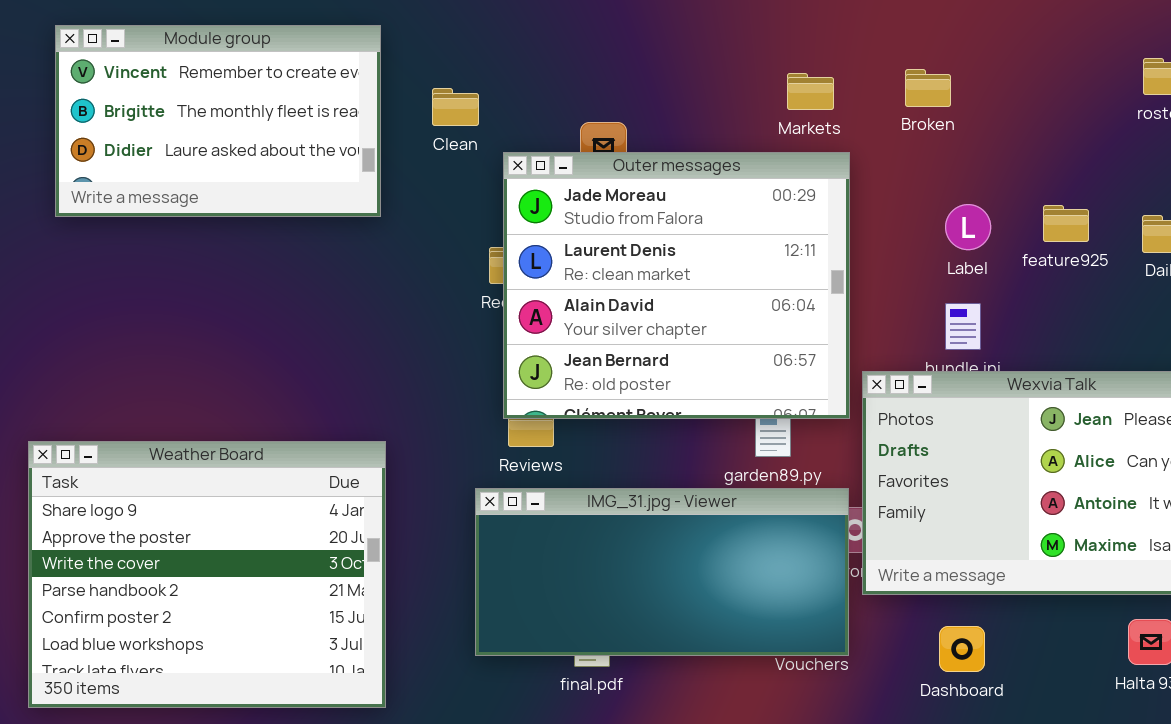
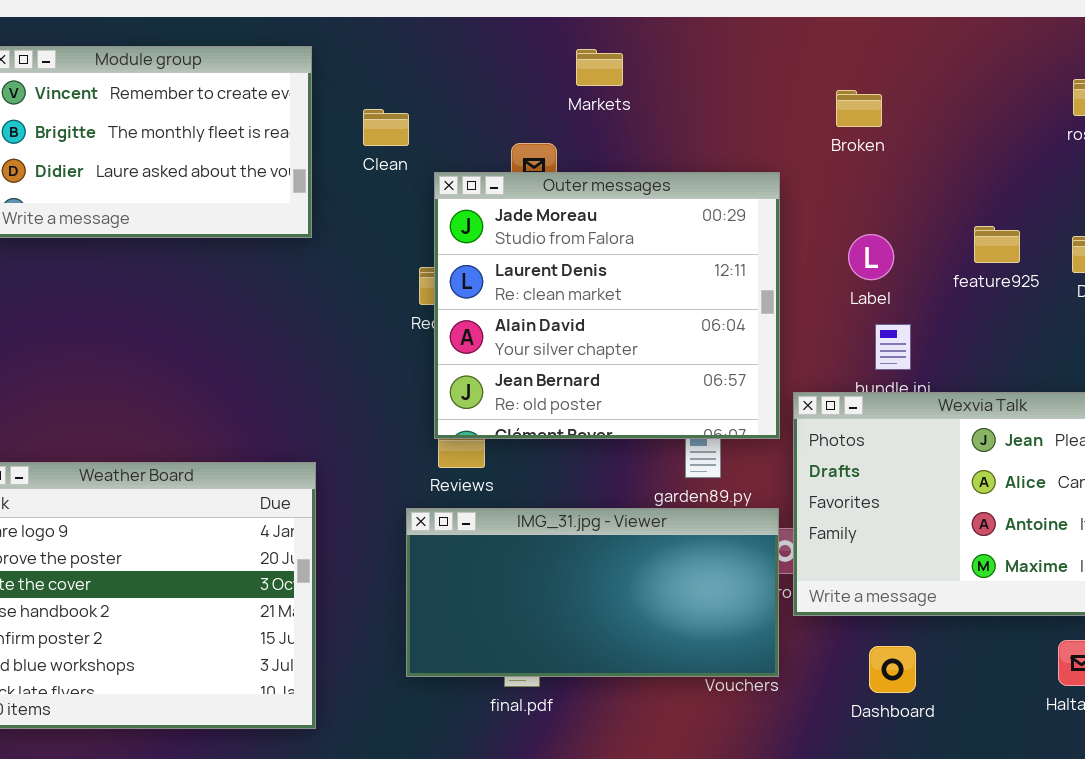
Markets: [787,73,834,110] -> [576,49,623,86], moved
Label: [945,204,991,250] -> [848,234,894,280], moved

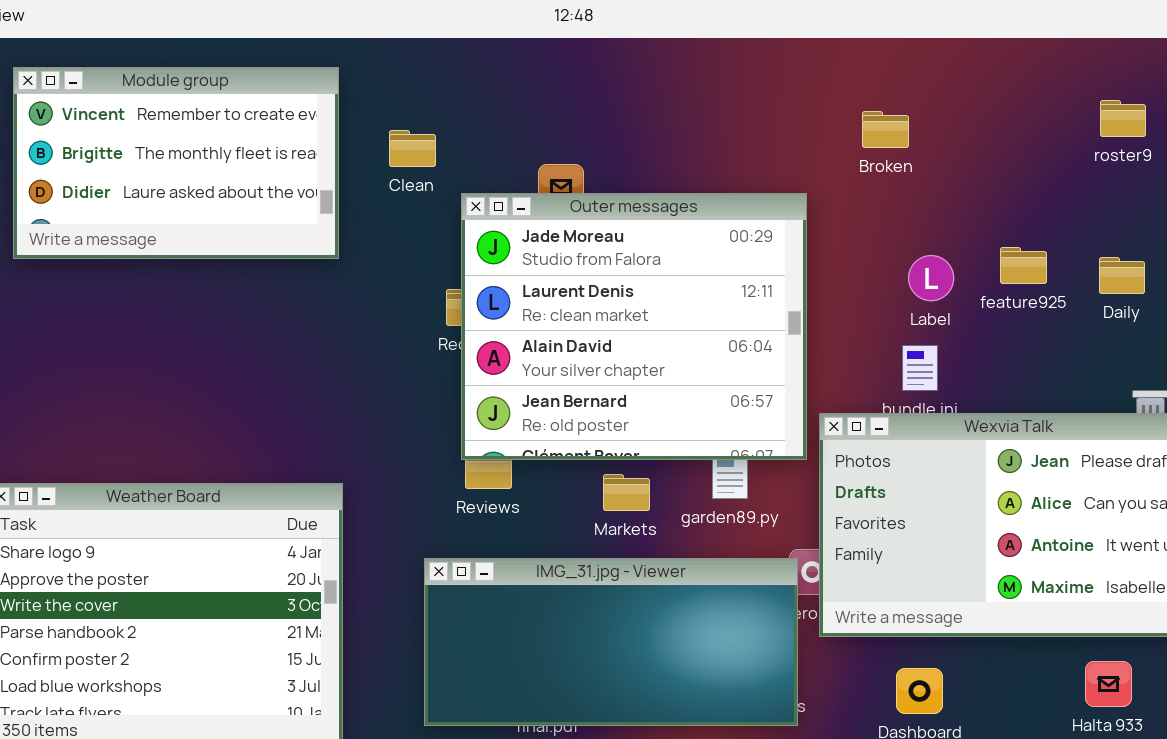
Markets: [576,49,623,86] -> [603,474,650,511], moved
Label: [848,234,894,280] -> [908,255,954,301], moved
IMG_31.jpg - Viewer: [406,508,779,677] -> [424,558,798,726], moved

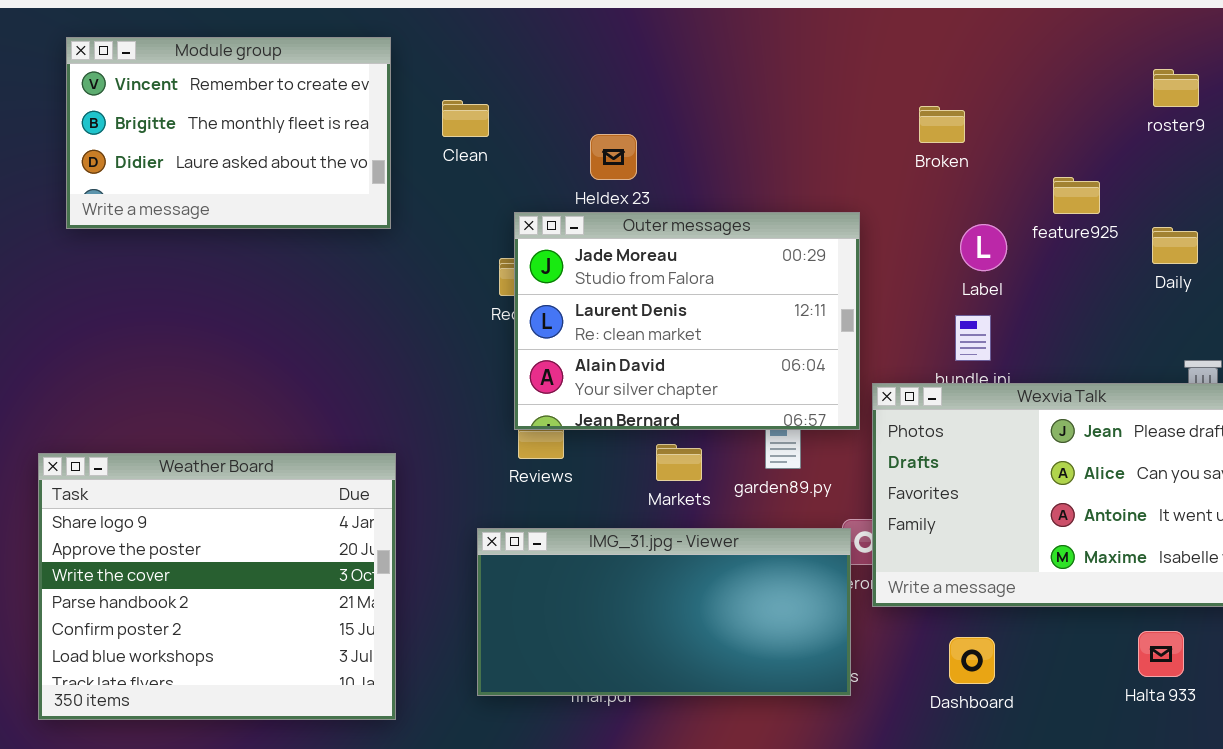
Broken: [862,111,909,148] -> [919,106,965,143], moved
Outer messages: [461,193,807,460] -> [514,212,860,430], resized
feature925: [1000,247,1047,284] -> [1053,177,1100,214], moved

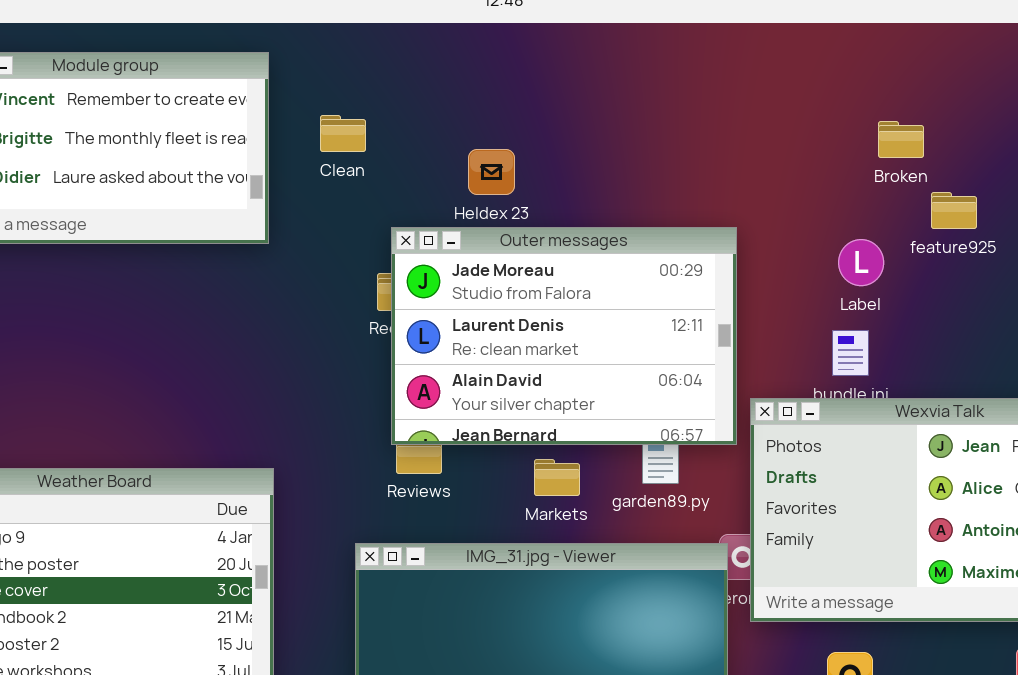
Broken: [919,106,965,143] -> [878,121,924,158], moved

